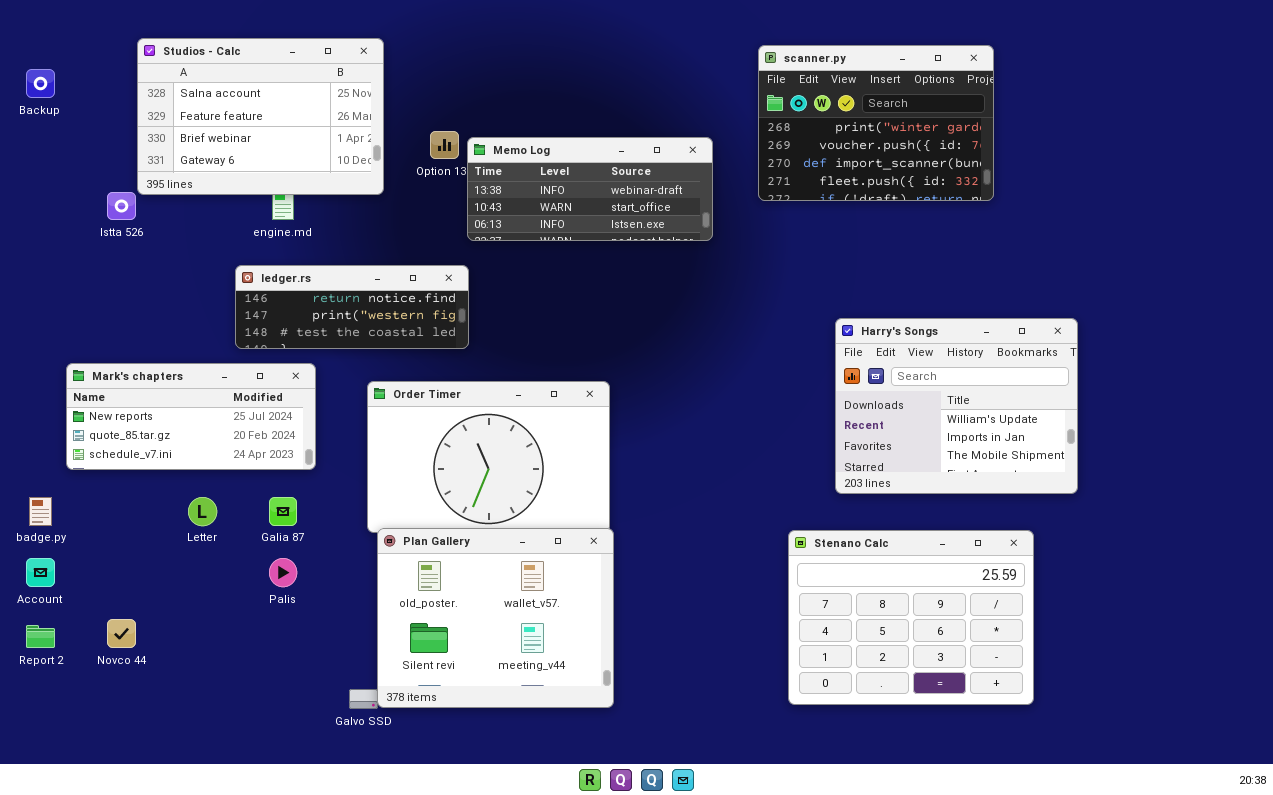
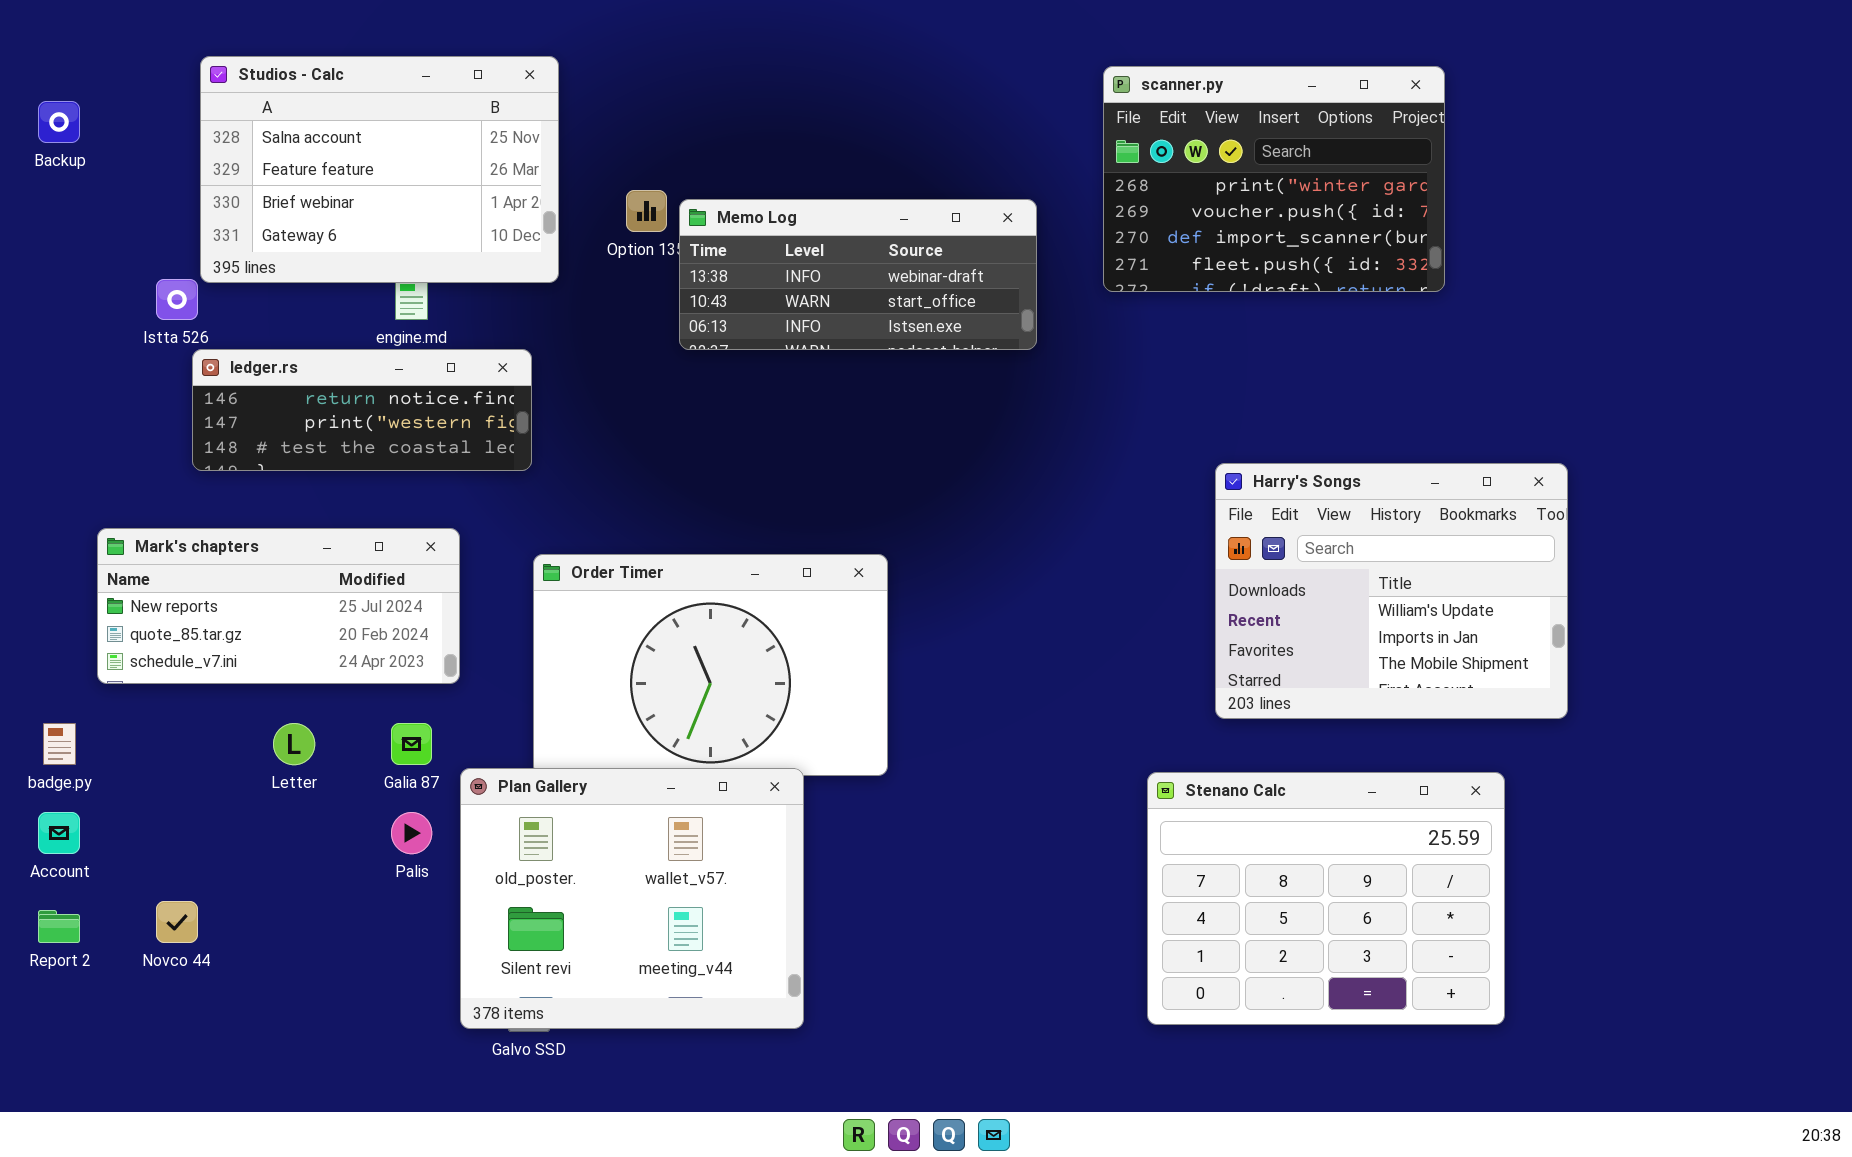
ledger.rs: [235,265,469,349] -> [192,349,532,471], moved
Plan Gallery: [377,528,614,708] -> [460,768,804,1029], moved

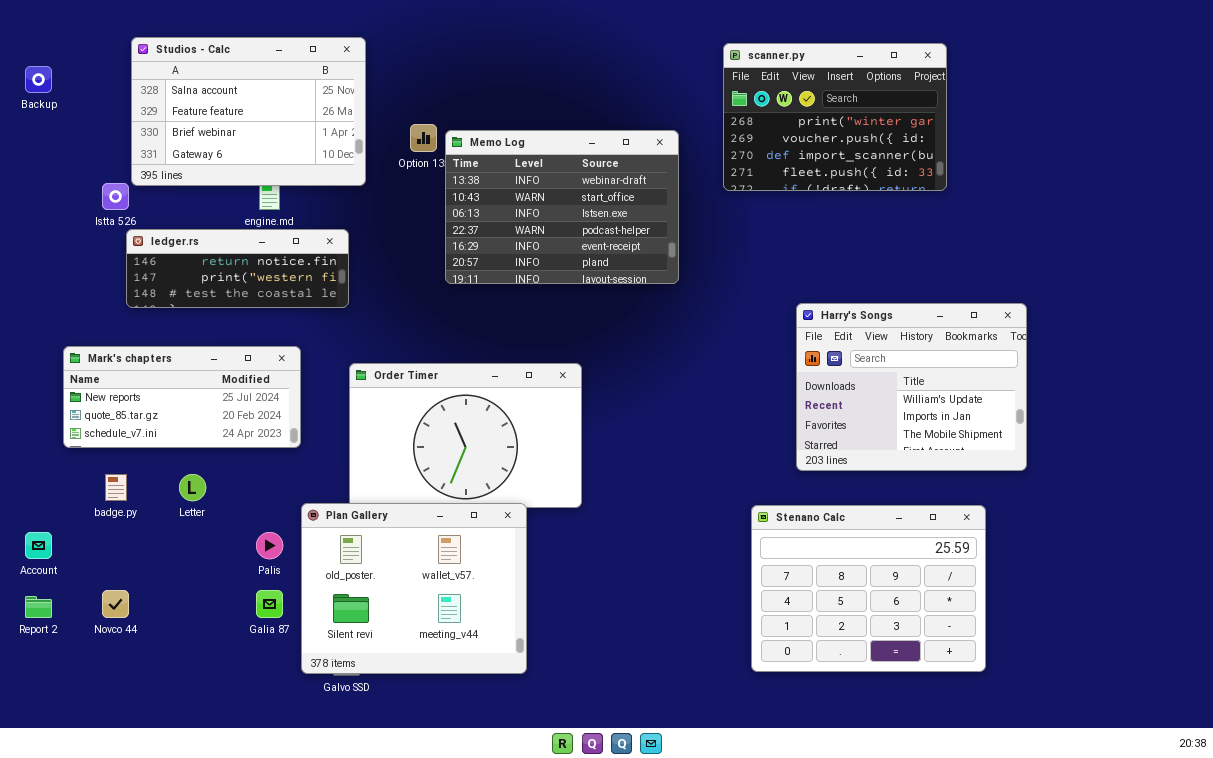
Memo Log: [679,199,1037,350] -> [445,130,679,284], resized
badge.py: [43,723,76,765] -> [105,474,127,501], moved
Galia 87: [391,723,432,765] -> [256,590,283,618], moved

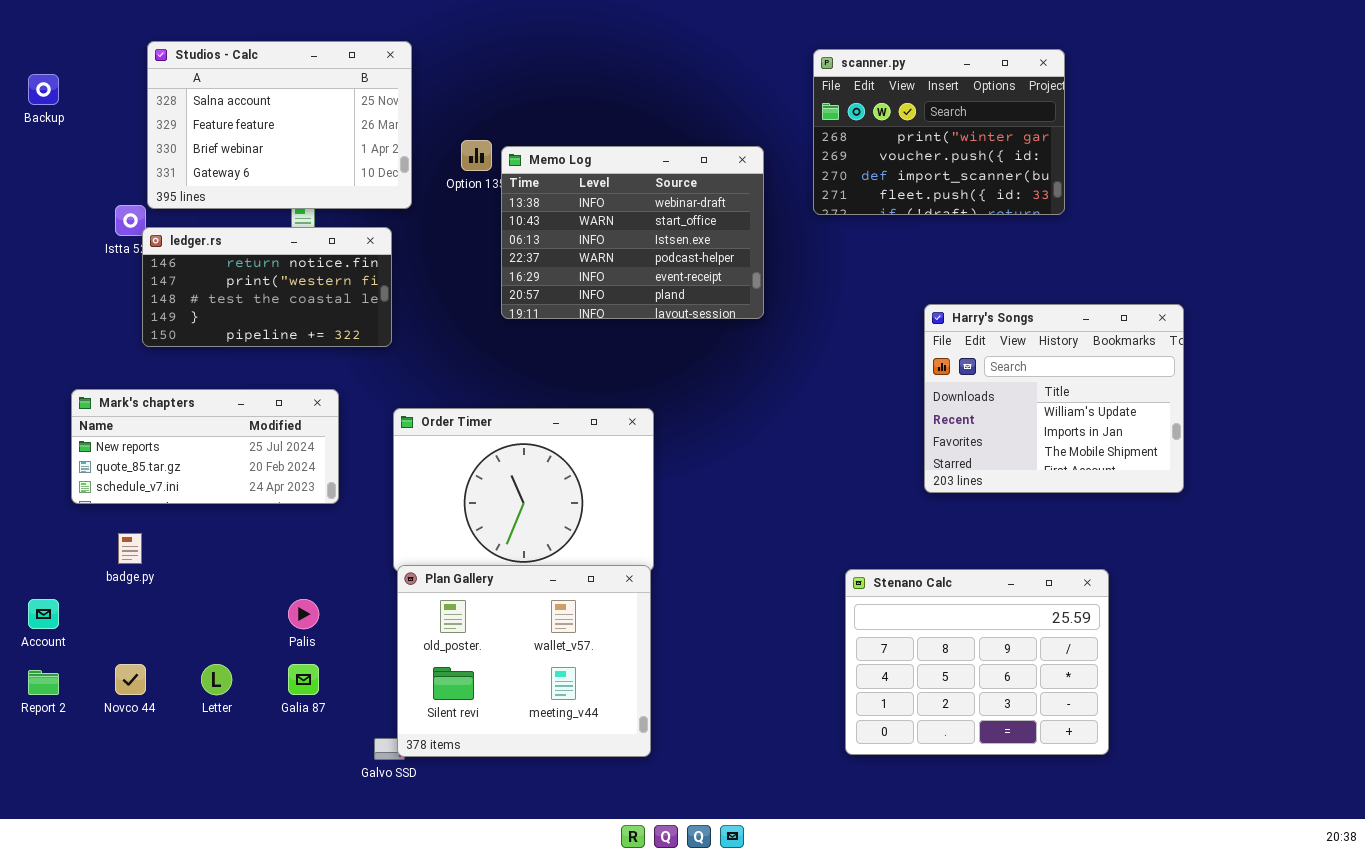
ledger.rs: [126,229,349,308] -> [142,227,392,347], resized
Harry's Songs: [796,303,1027,471] -> [924,304,1184,493], moved
Letter: [179,474,206,501] -> [201,664,232,695], moved
Plan Gallery: [301,503,527,674] -> [397,565,651,757], moved

